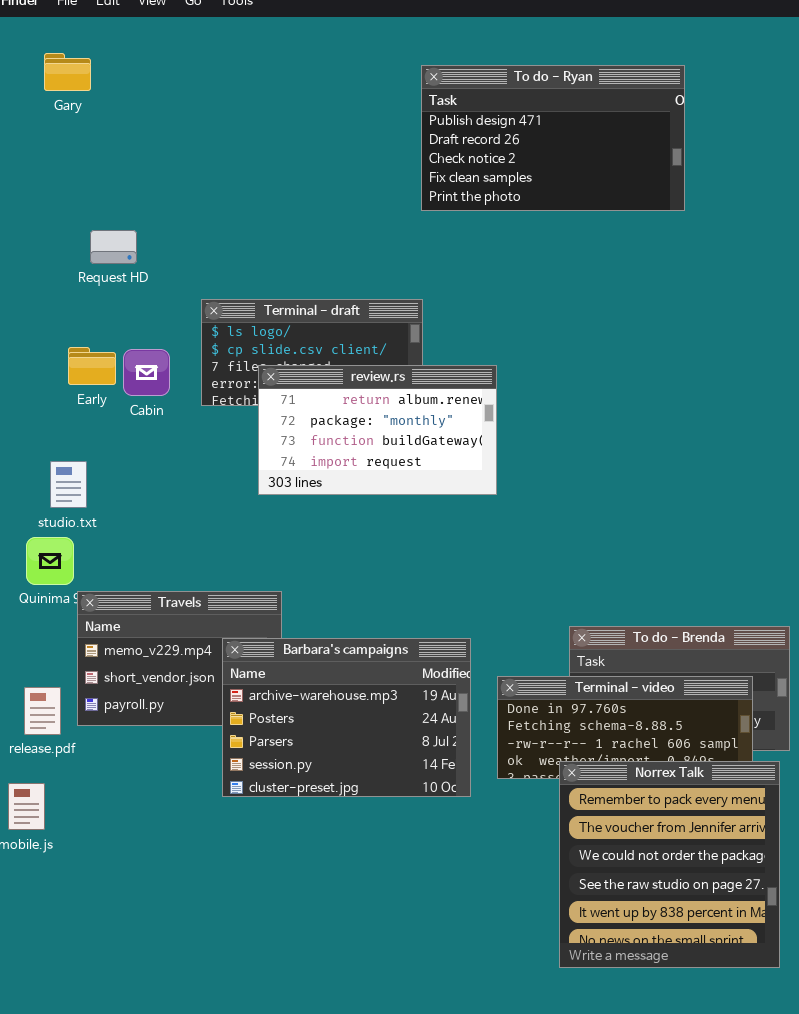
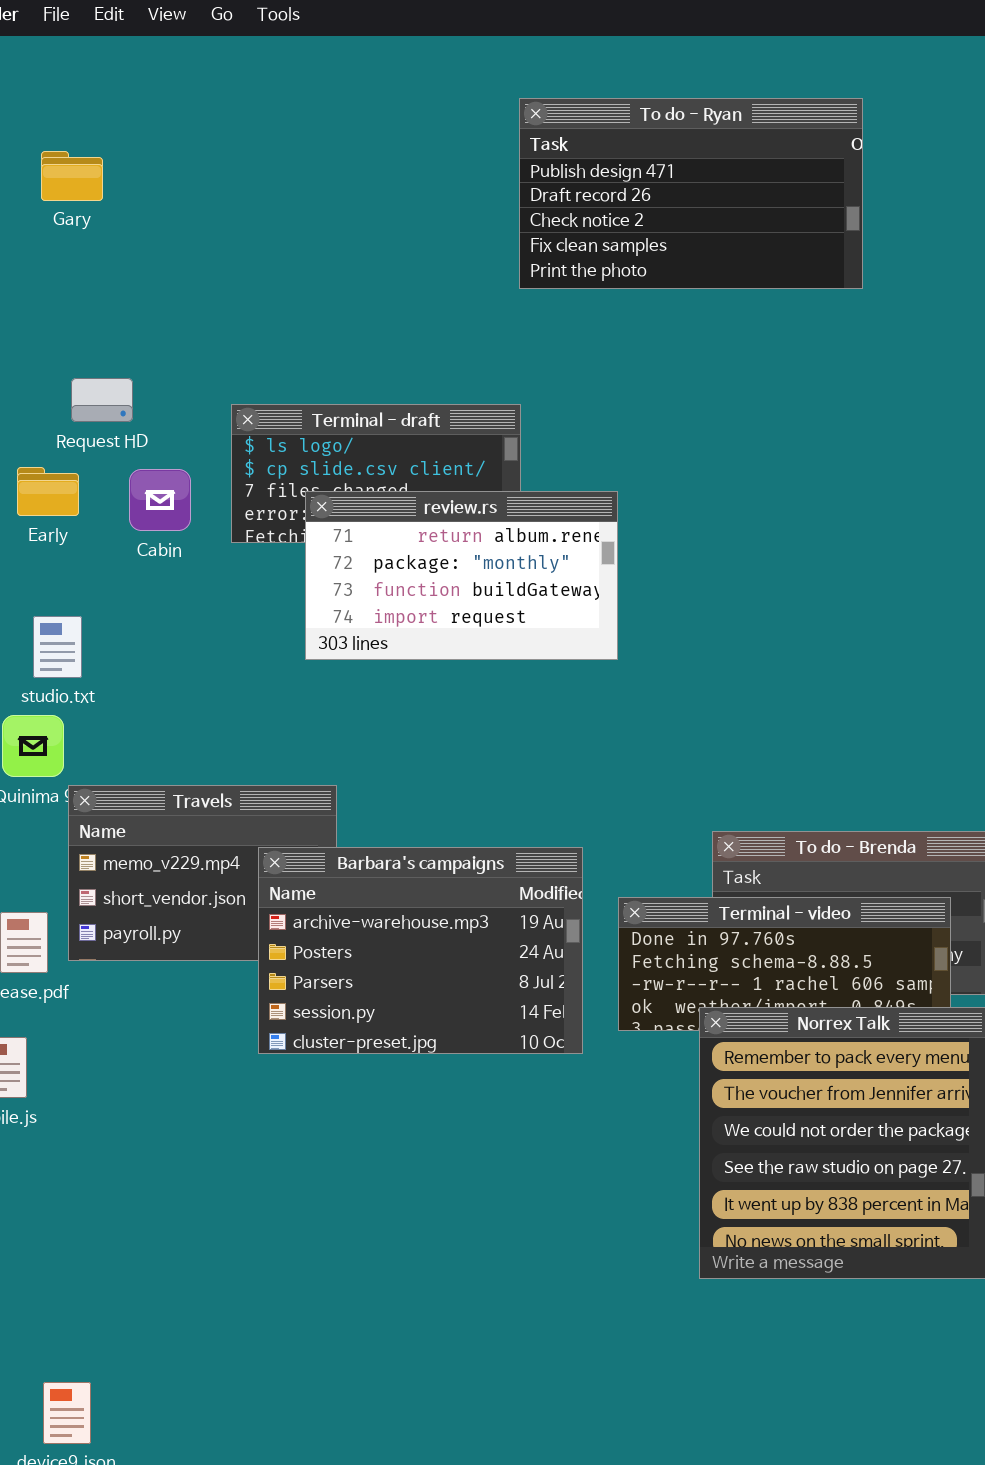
Gary: [44,53,91,91] -> [41,151,103,201], moved
Request HD: [90,230,137,264] -> [71,378,133,422], moved
Early: [68,347,116,385] -> [17,467,79,516], moved

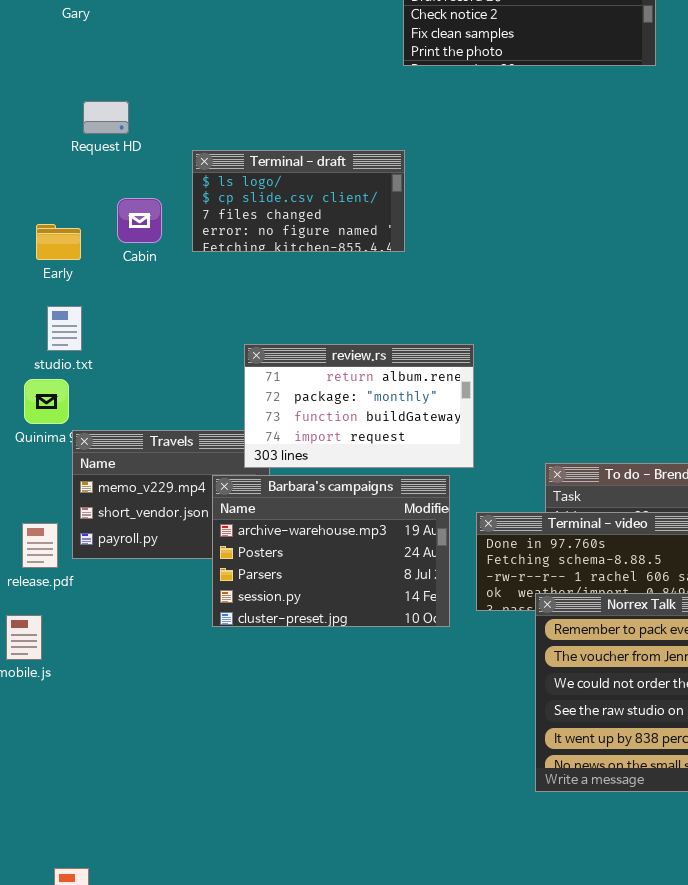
Request HD: [71,378,133,422] -> [83,101,129,134], moved
Early: [17,467,79,516] -> [36,224,81,260], moved
review.rs: [305,491,618,660] -> [244,344,474,468], moved

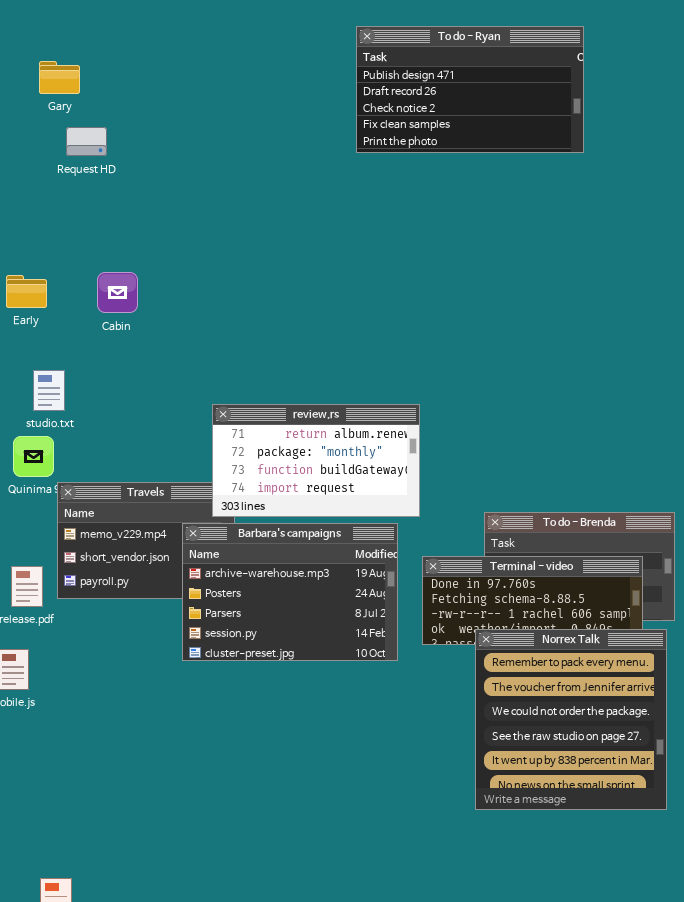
Request HD: [83,101,129,134] -> [66,127,107,156], moved
Terminal - draft: [192,150,405,252] -> none, closed
Early: [36,224,81,260] -> [6,275,47,308], moved

